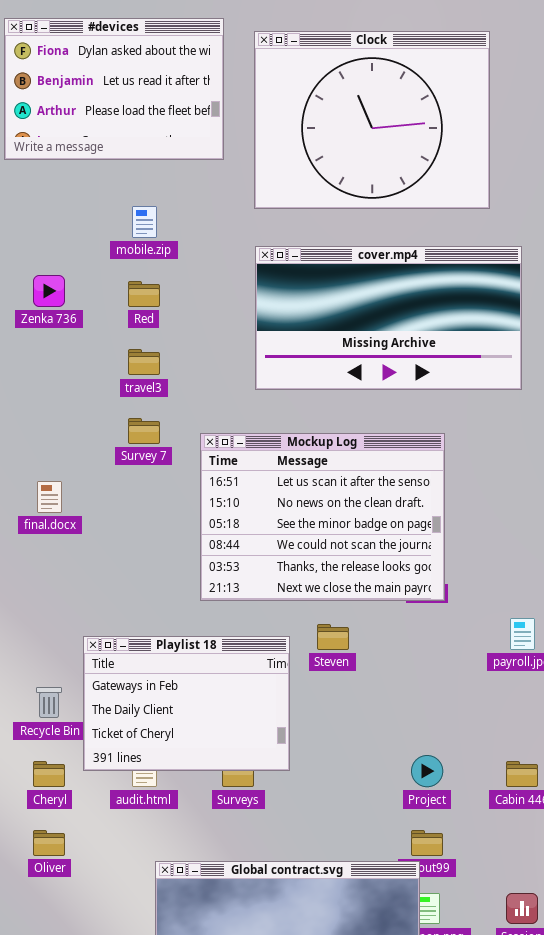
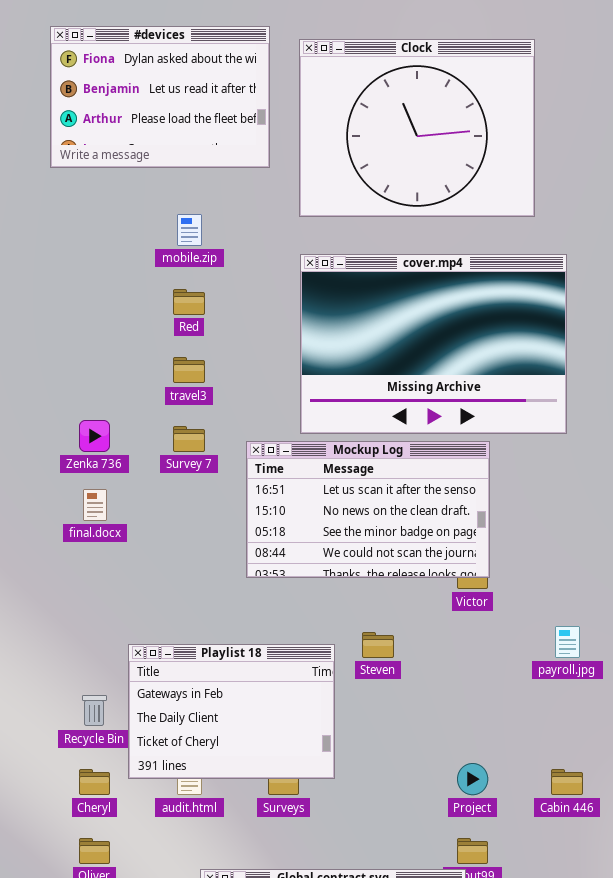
cover.mp4: [255,246,522,390] -> [300,254,567,434], resized
Zenka 736: [33,275,65,307] -> [79,420,110,452], moved
Mockup Log: [200,433,445,601] -> [246,441,490,578], resized

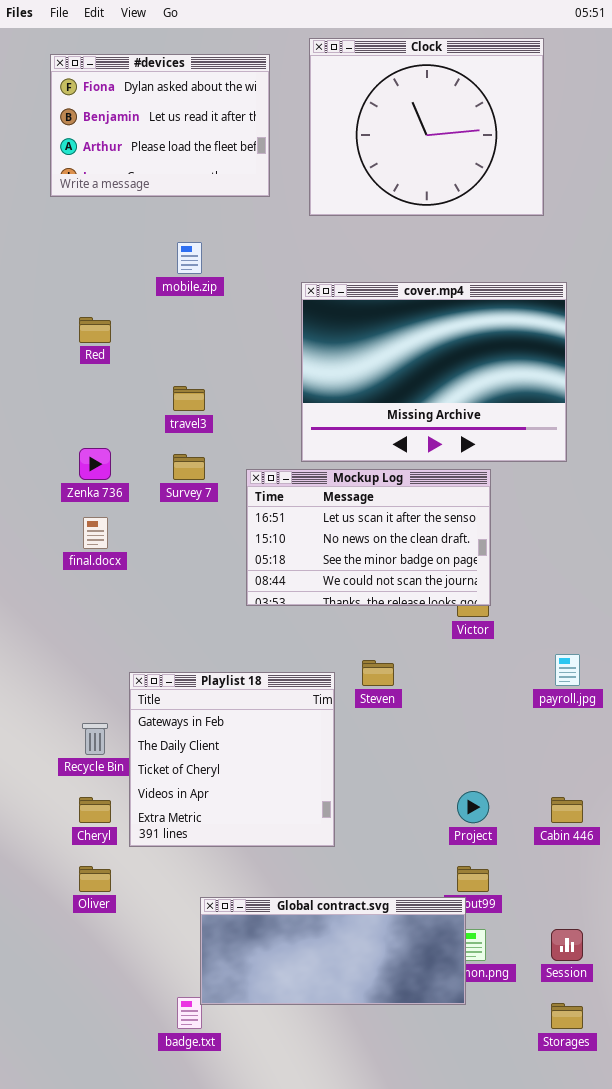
Clock: [299,39,535,217] -> [309,38,544,216], moved
Red: [173,289,205,315] -> [79,317,111,343], moved
Playlist 18: [128,644,335,779] -> [129,672,335,847], resized

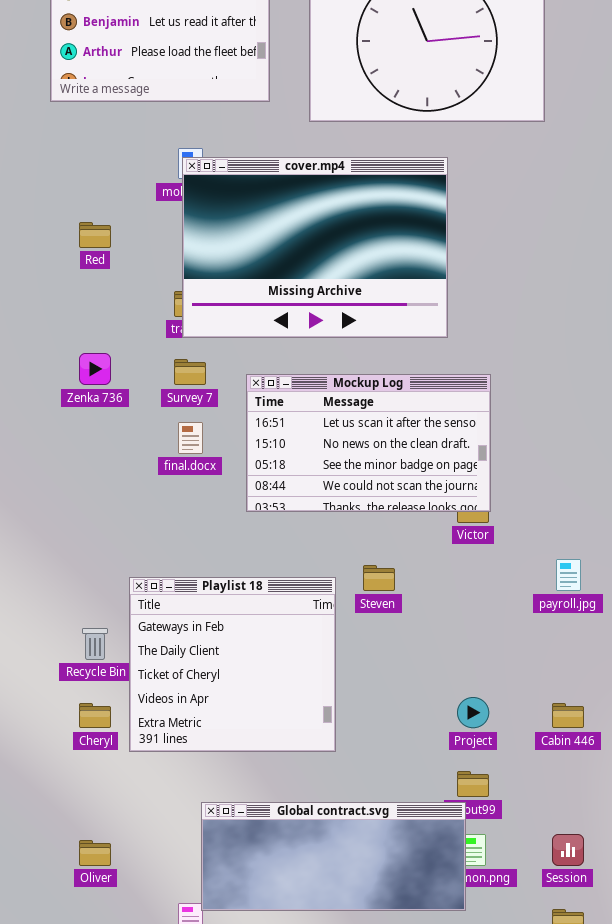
cover.mp4: [301,282,567,462] -> [182,157,448,338], moved
final.docx: [83,517,108,549] -> [178,422,203,454], moved
Oliver: [79,866,111,892] -> [79,840,111,866], moved

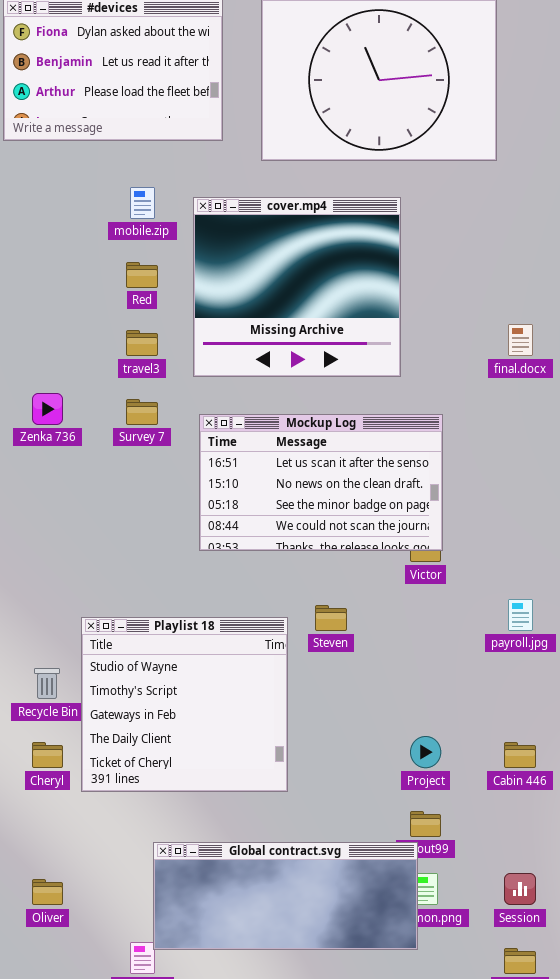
cover.mp4: [182,157,448,338] -> [193,197,401,377], resized
Red: [79,222,111,248] -> [126,262,158,288], moved
final.docx: [178,422,203,454] -> [508,324,533,356], moved
Playlist 18: [129,577,336,752] -> [81,617,288,792], scrolled up 2 rows

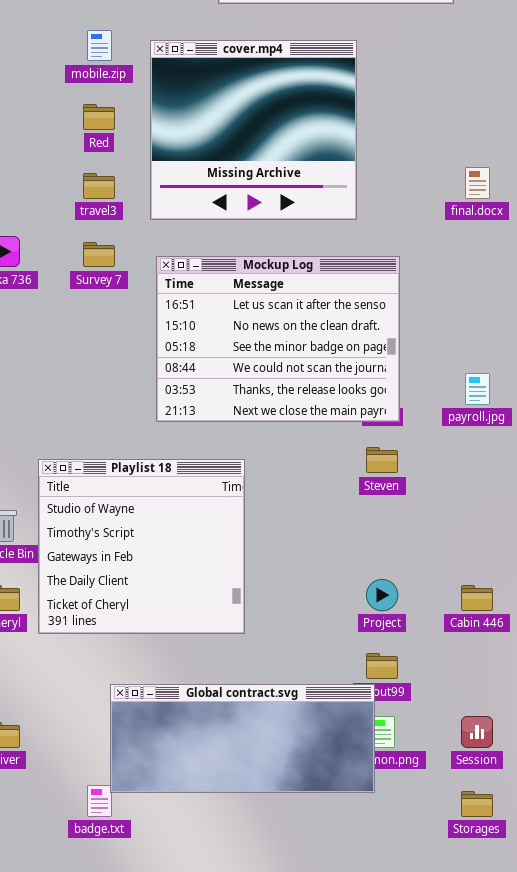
Mockup Log: [199,414,443,551] -> [156,256,400,422], resized
payroll.jpg: [508,599,533,631] -> [465,373,490,405], moved
Steven: [315,605,347,631] -> [366,447,398,473], moved

